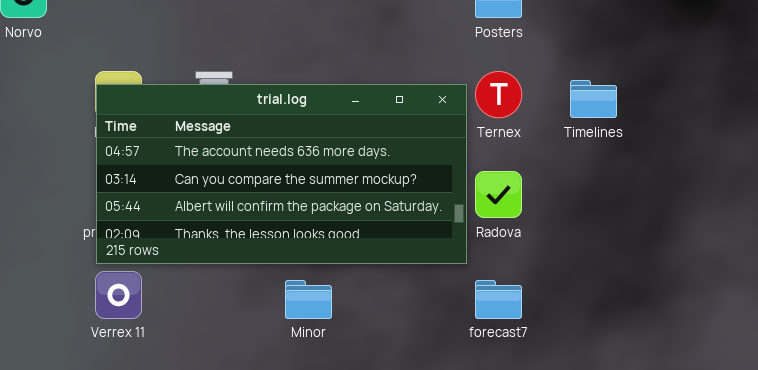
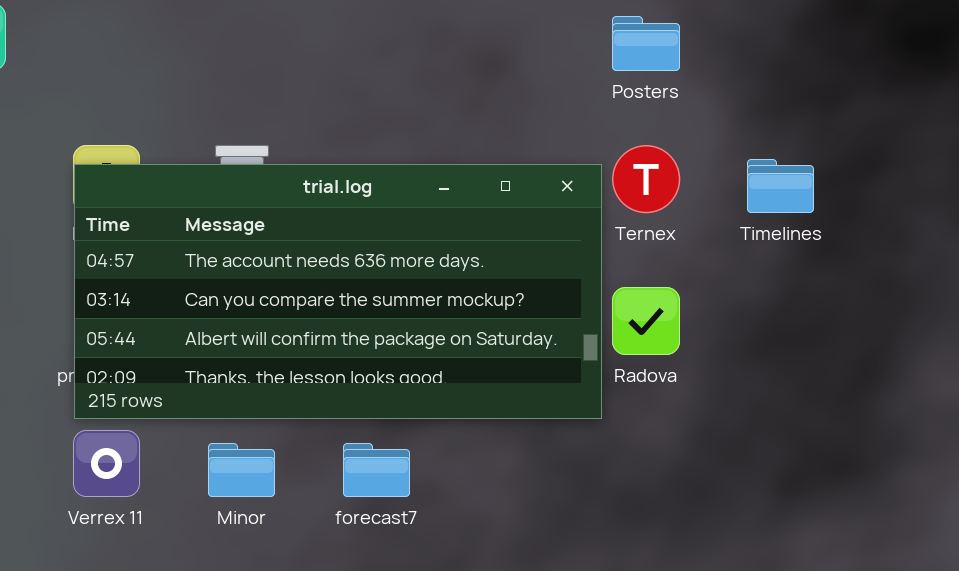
Minor: [285,280,332,319] -> [208,443,275,497], moved
forecast7: [475,280,522,319] -> [343,443,410,497], moved

